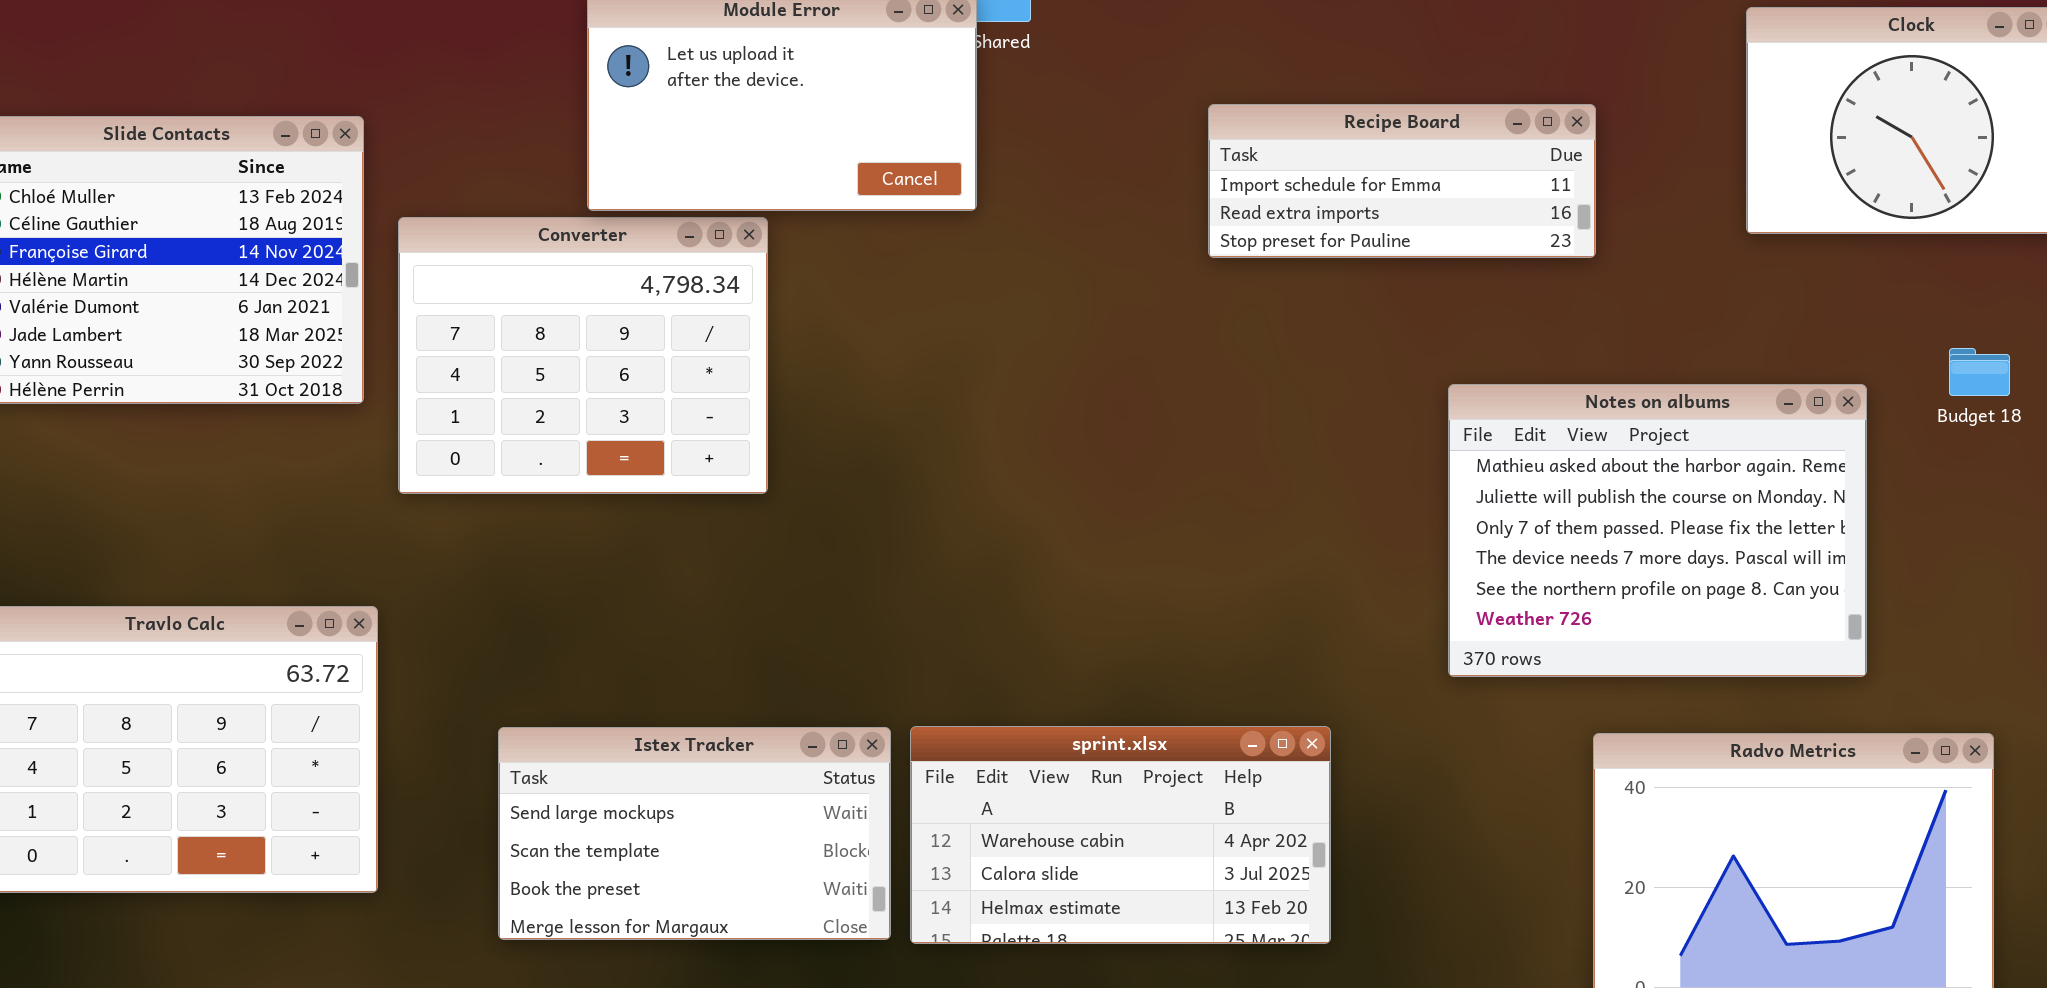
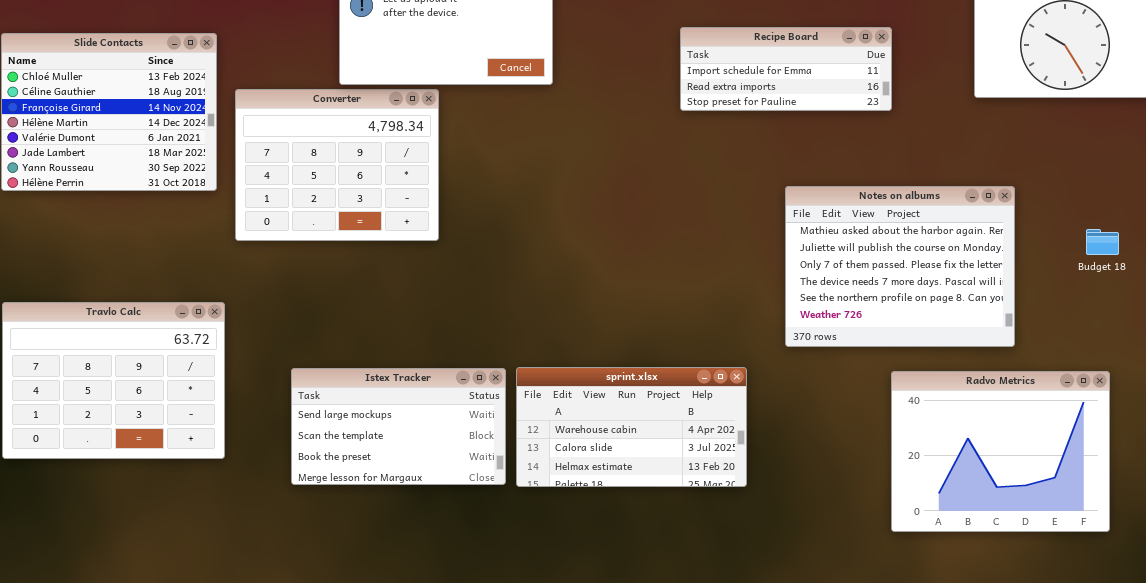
Budget 18: [1949,348,2010,396] -> [1086,229,1119,255], moved
Notes on albums: [1448,384,1867,677] -> [785,186,1015,347], moved

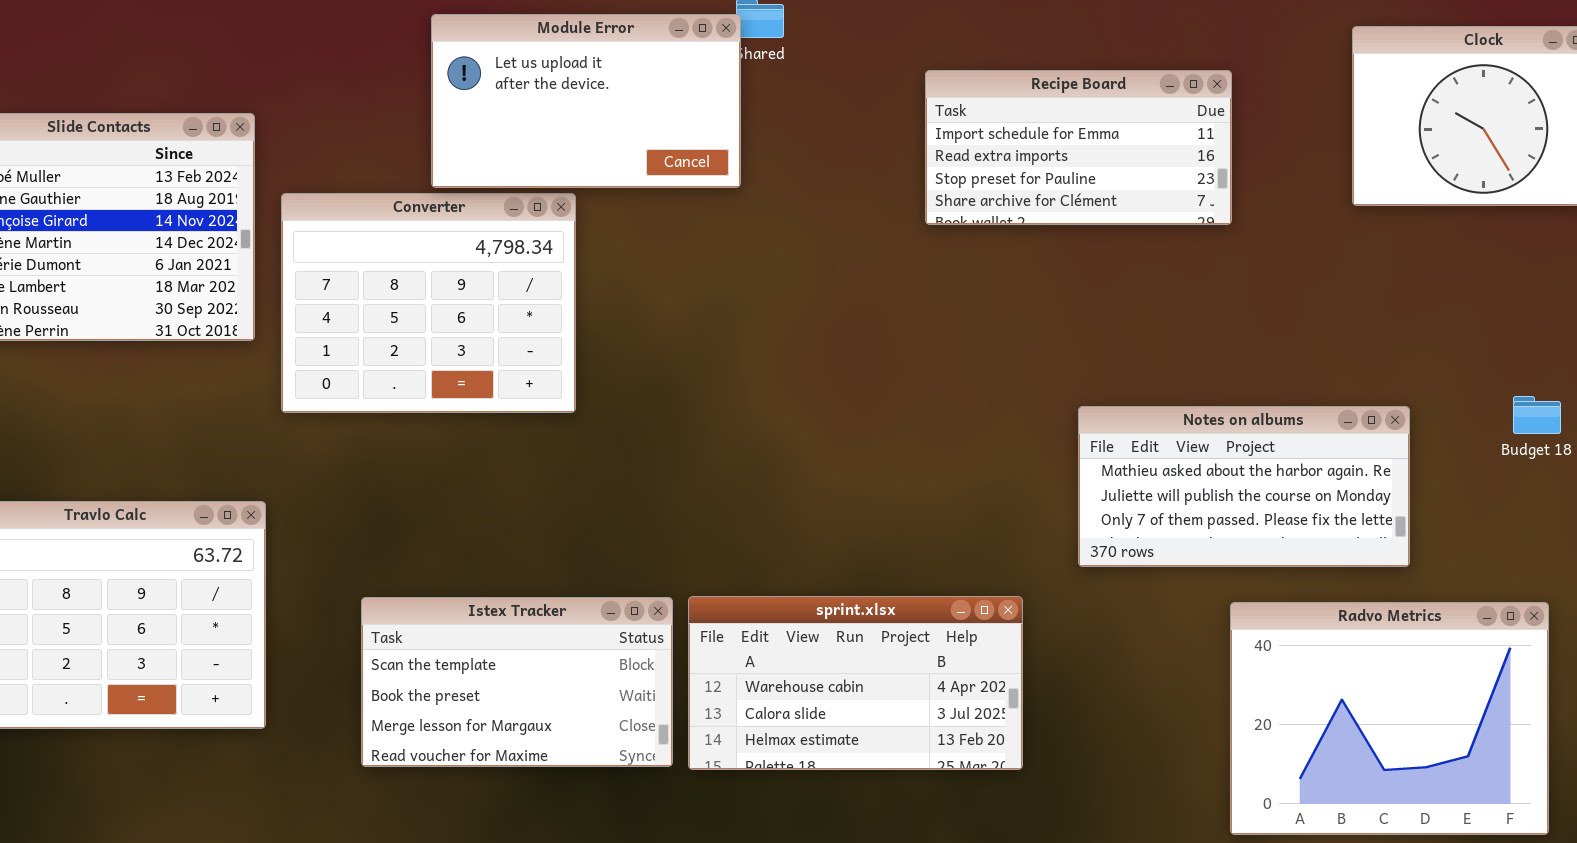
Recipe Board: [680,27,892,111] -> [925,70,1232,225], resized
Notes on albums: [785,186,1015,347] -> [1078,406,1410,567], resized
Istex Tracker: [291,368,506,485] -> [361,597,673,767], scrolled down 1 row

